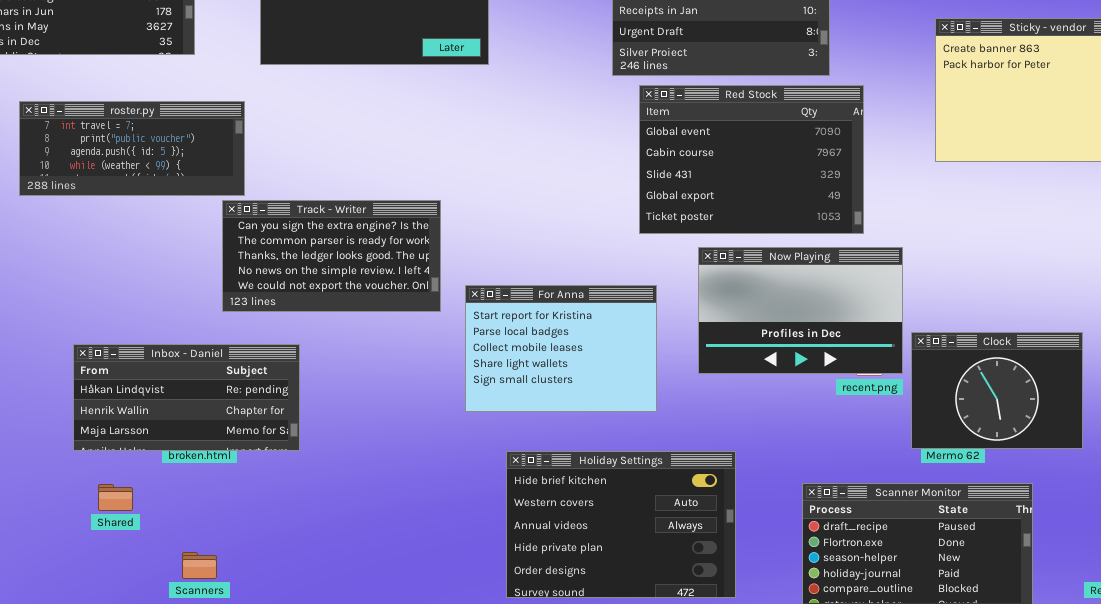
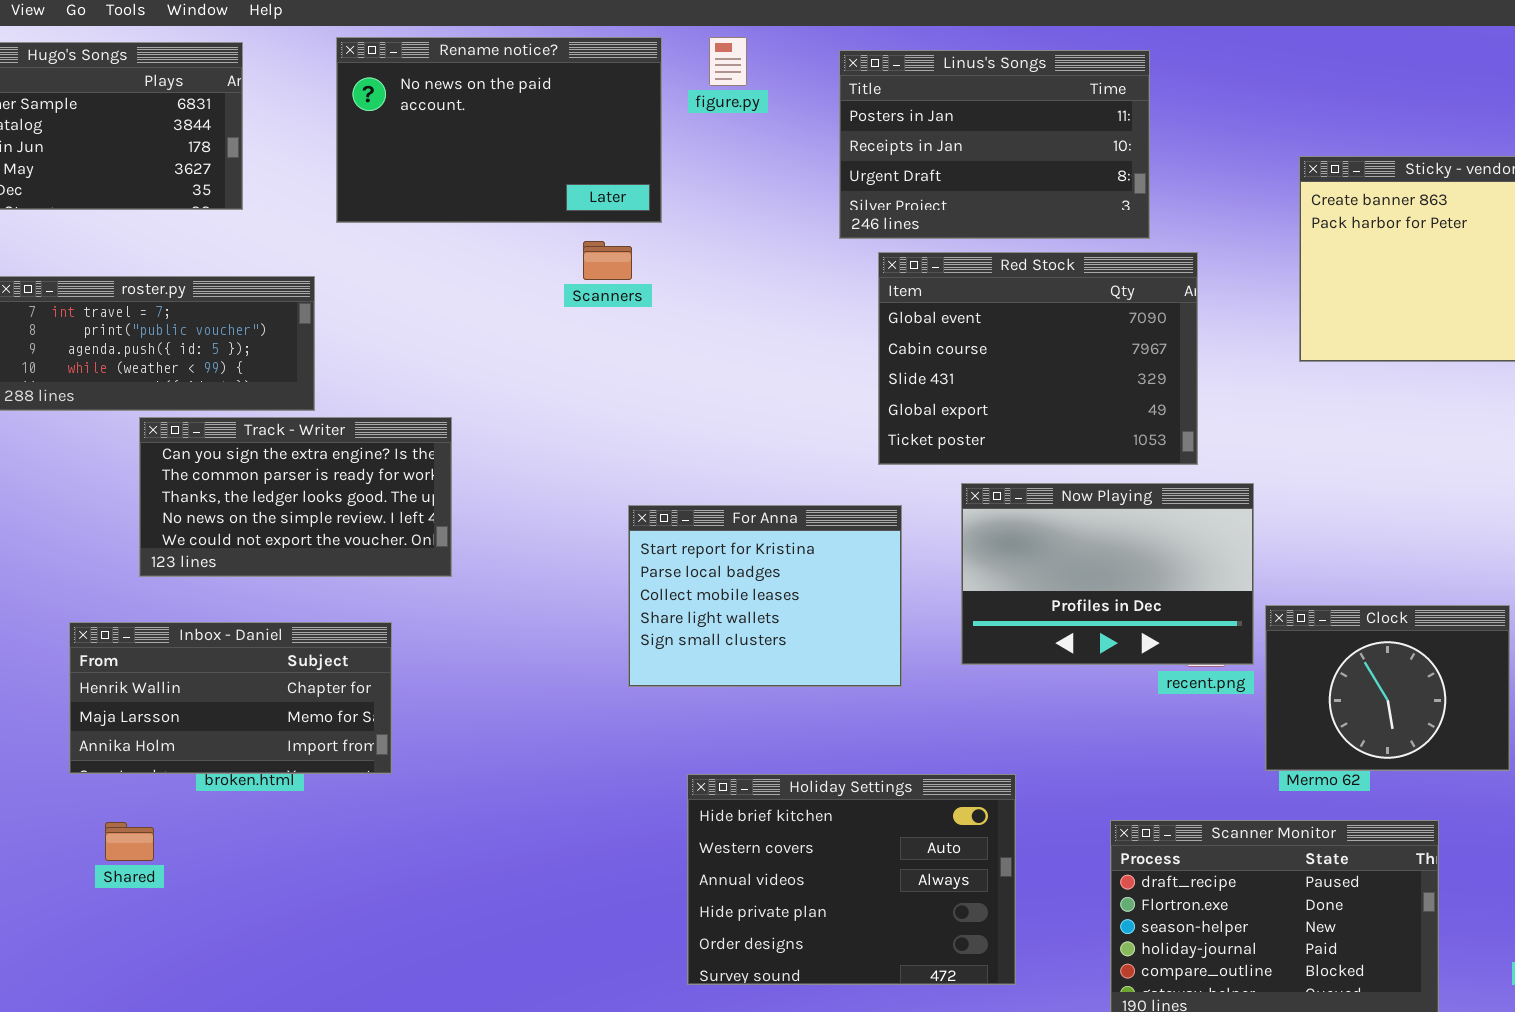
Track - Writer: [222,200,441,312] -> [139,417,452,577], moved
For Anna: [465,285,657,412] -> [628,505,902,687], moved
Inbox - Daniel: [73,344,300,451] -> [69,622,392,774], scrolled down 1 row
Scanners: [182,552,217,579] -> [583,241,632,280], moved

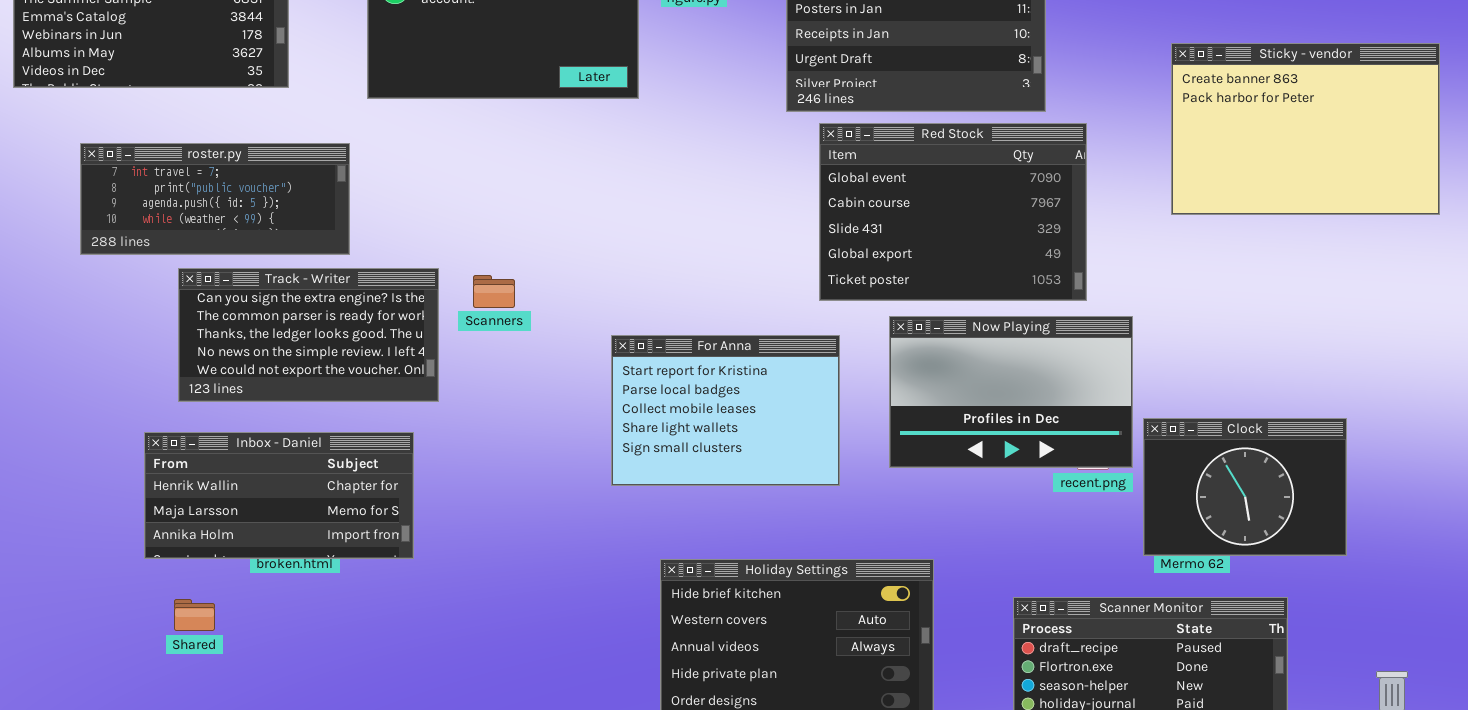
Scanners: [583,241,632,280] -> [473,275,515,308], moved
Track - Writer: [139,417,452,577] -> [178,268,439,402], moved

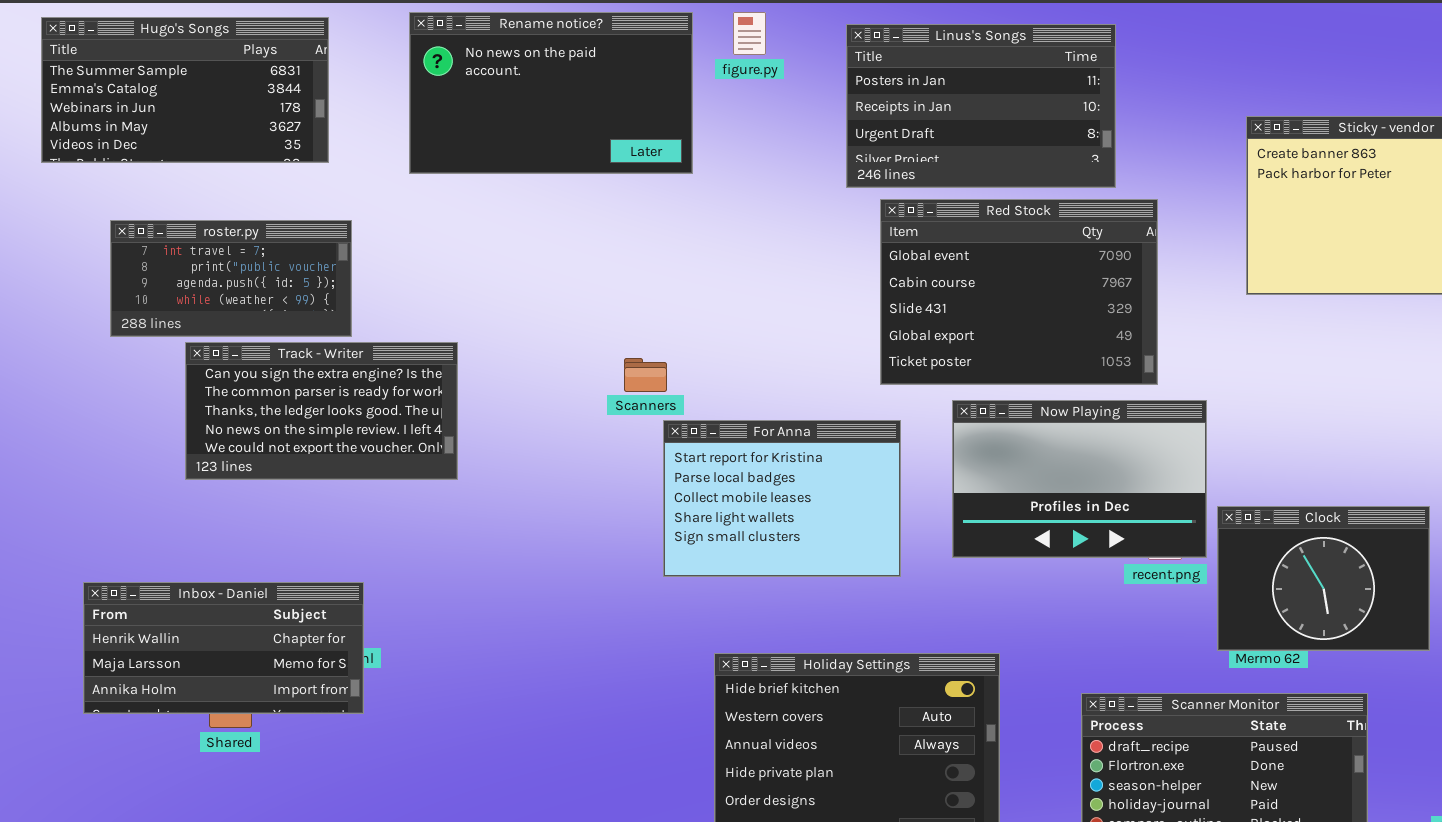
roster.py: [80,143,350,255] -> [110,220,352,337], resized
Track - Writer: [178,268,439,402] -> [185,342,458,480], moved
Scanners: [473,275,515,308] -> [624,358,667,392], moved
Inbox - Daniel: [144,432,414,559] -> [83,582,364,714], moved

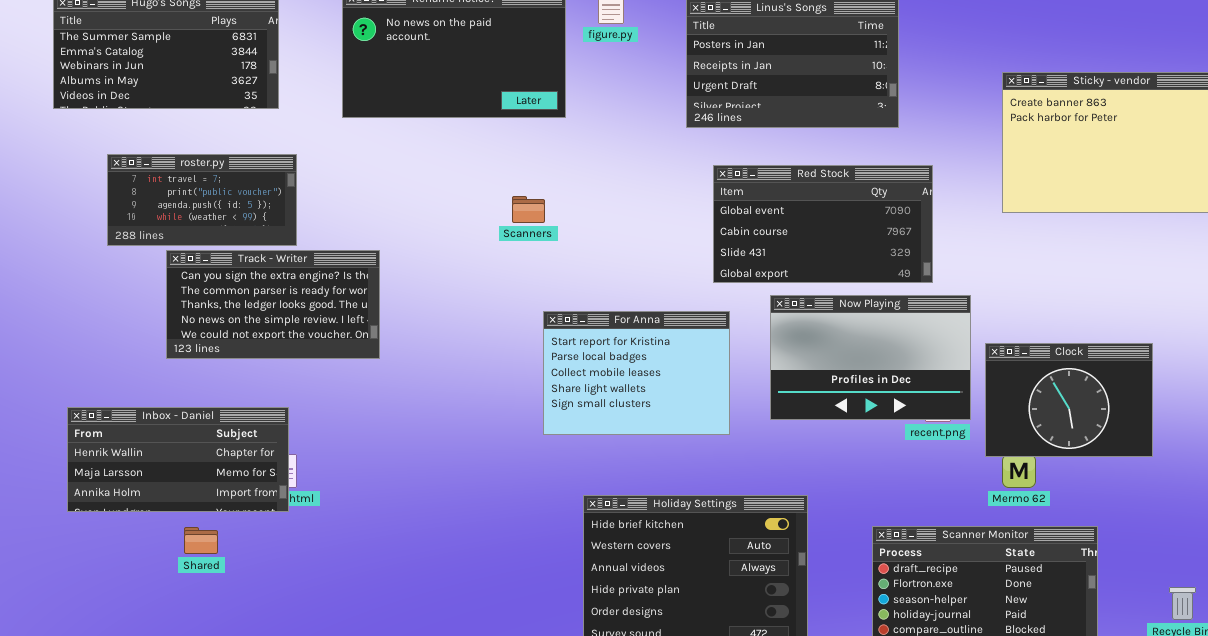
Red Stock: [880,199,1158,385] -> [713,165,933,283], resized
Scanners: [624,358,667,392] -> [512,196,545,223], moved
Clock: [1217,506,1430,651] -> [985,343,1153,457], moved
Inbox - Daniel: [83,582,364,714] -> [67,407,289,512], moved

